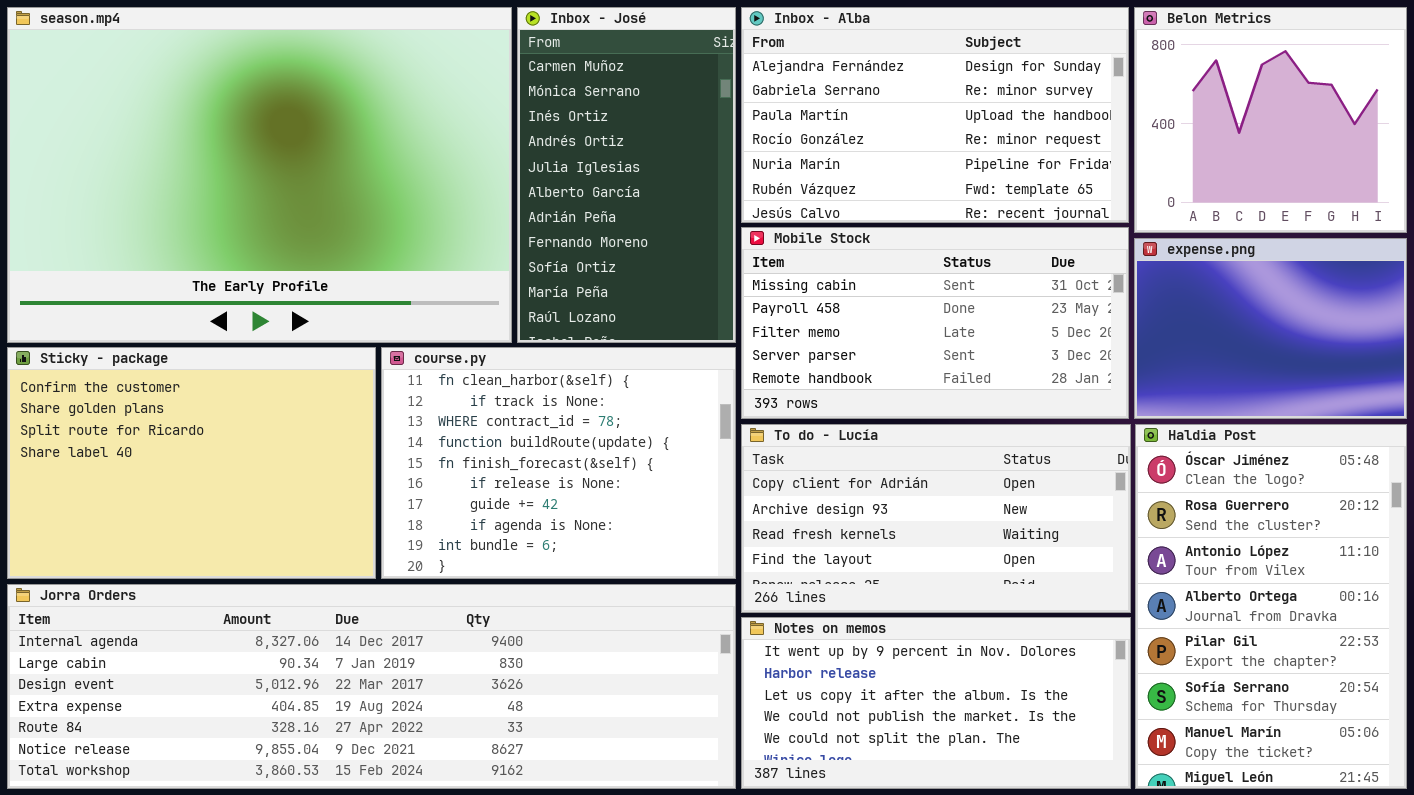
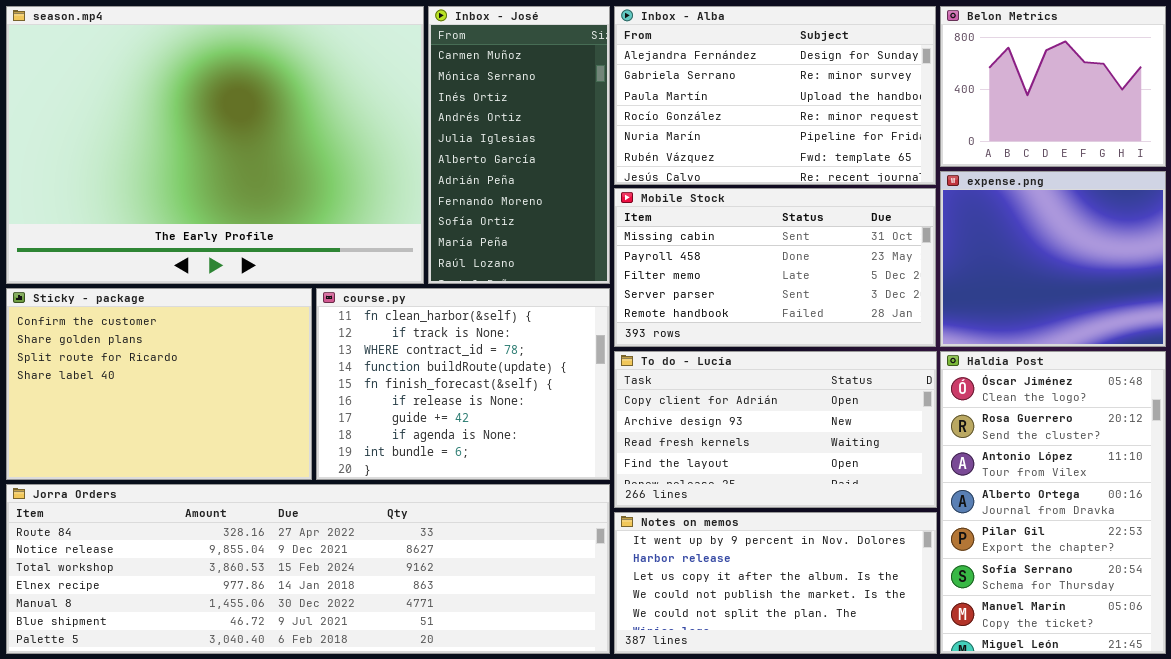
Belon Metrics: [1134,7,1407,233] -> [940,6,1166,167], resized
expense.png: [1134,238,1407,419] -> [940,171,1166,347], resized
Jorra Orders: [7,584,736,789] -> [6,484,610,654], scrolled down 4 rows

